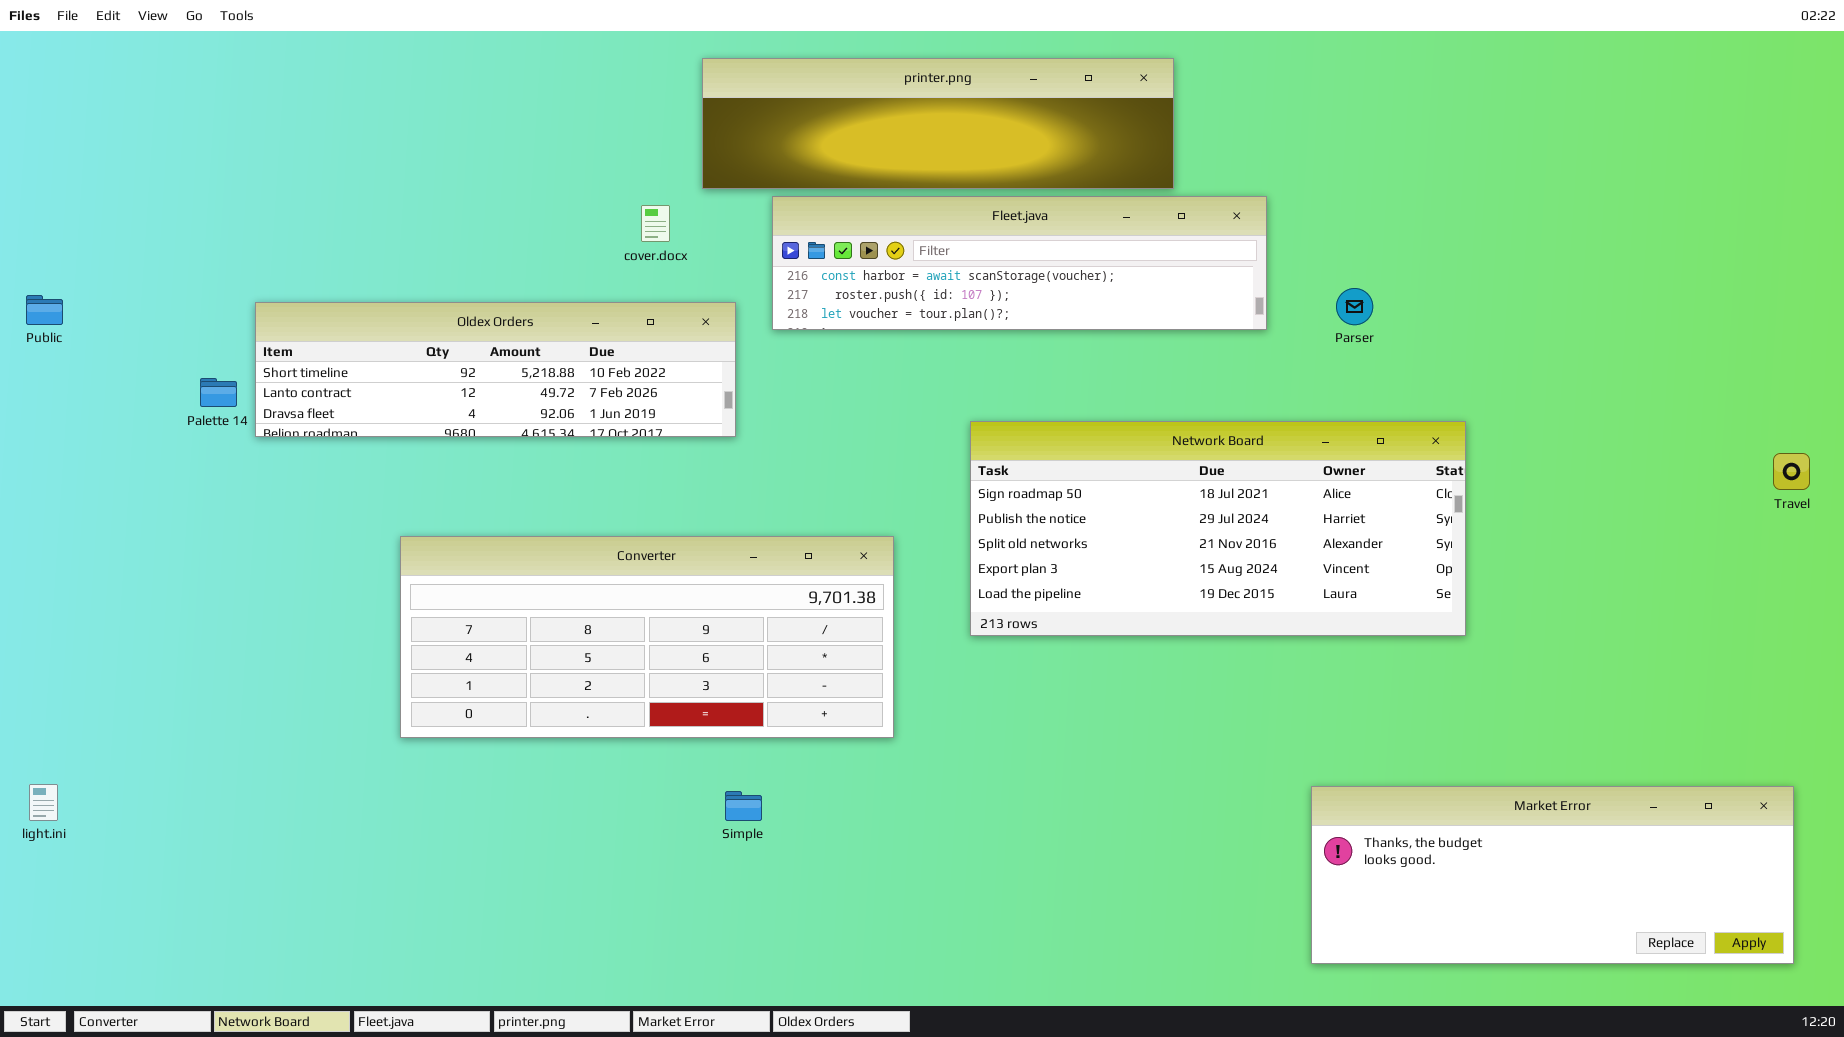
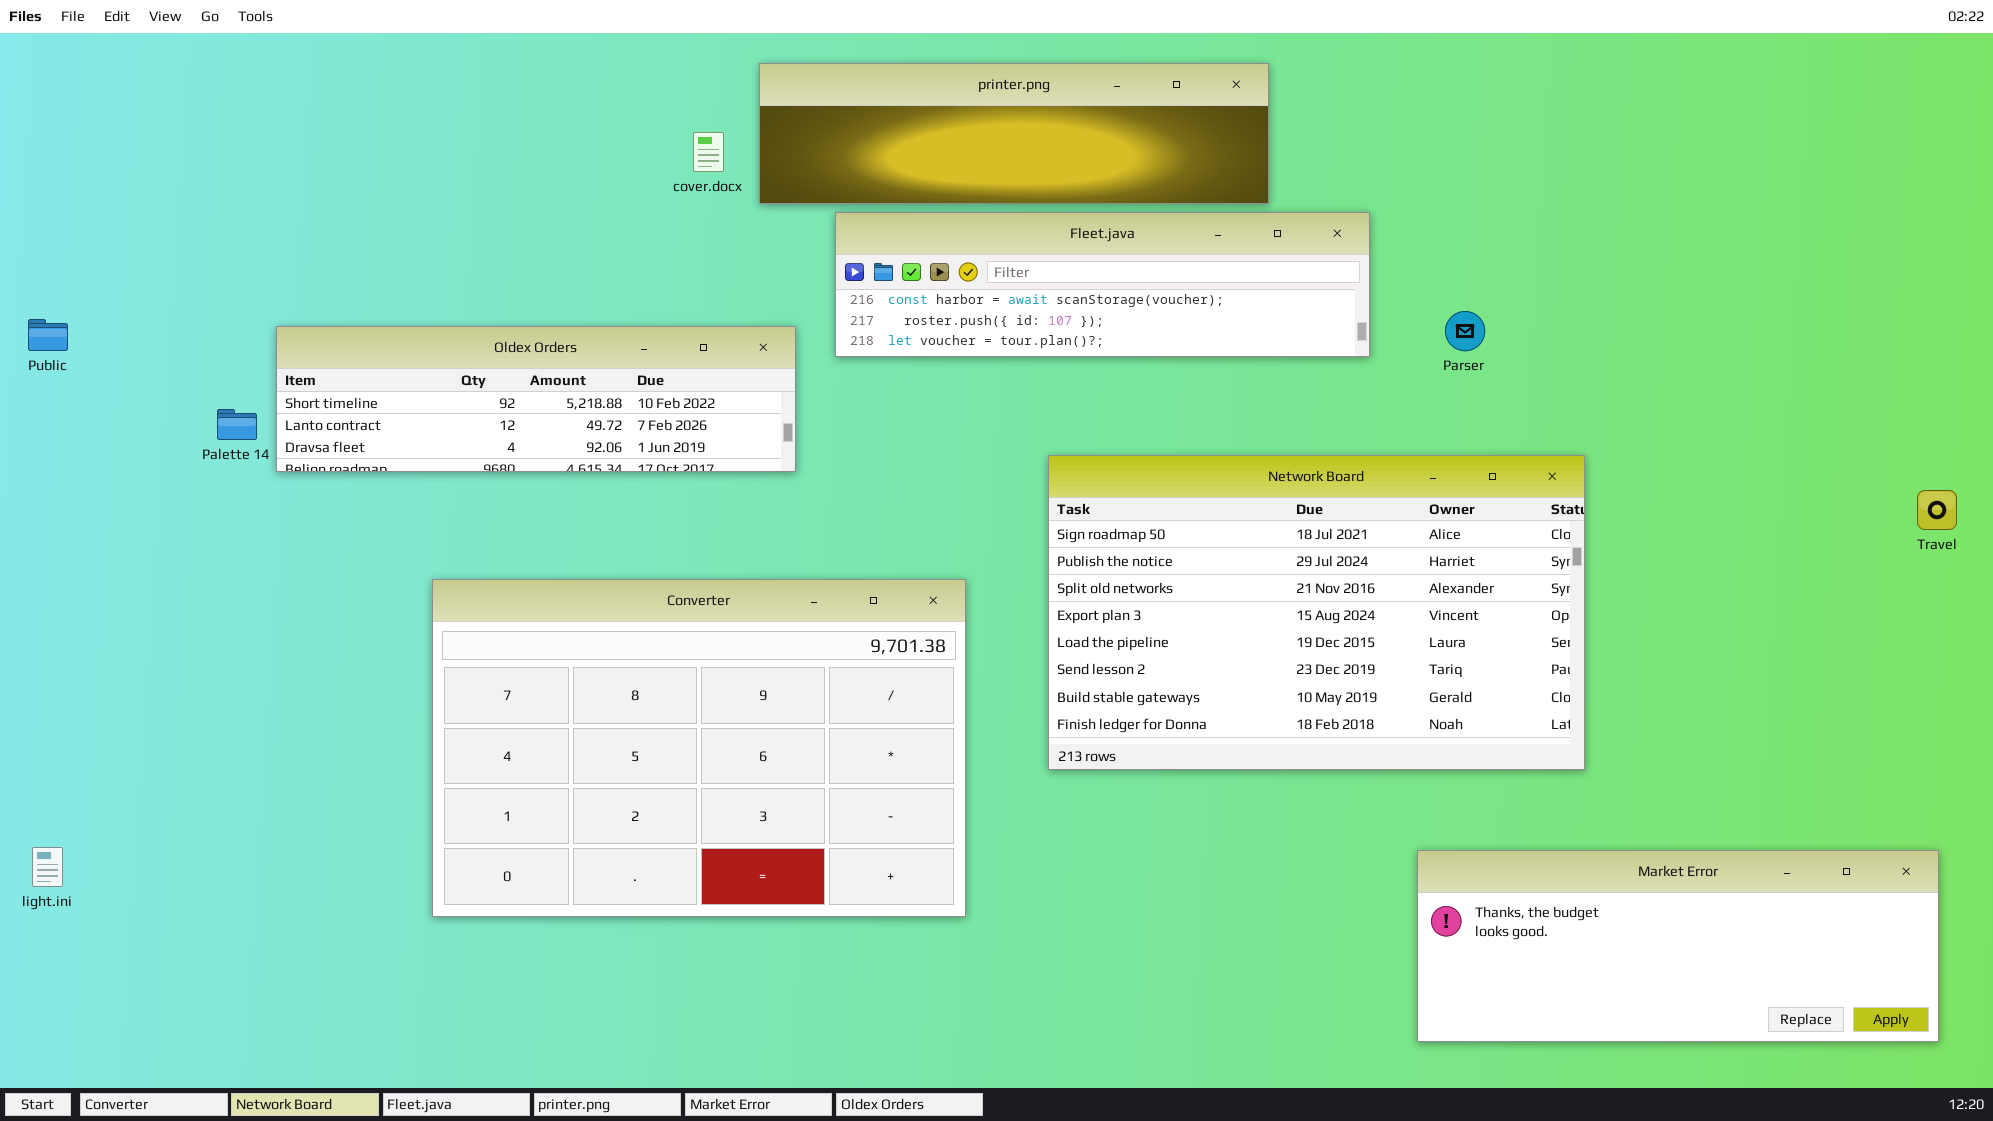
cover.docx: [641,205,670,242] -> [693,132,724,172], moved
Network Board: [970,421,1466,636] -> [1048,455,1585,770], resized
Converter: [400,536,894,738] -> [432,579,966,917], resized

